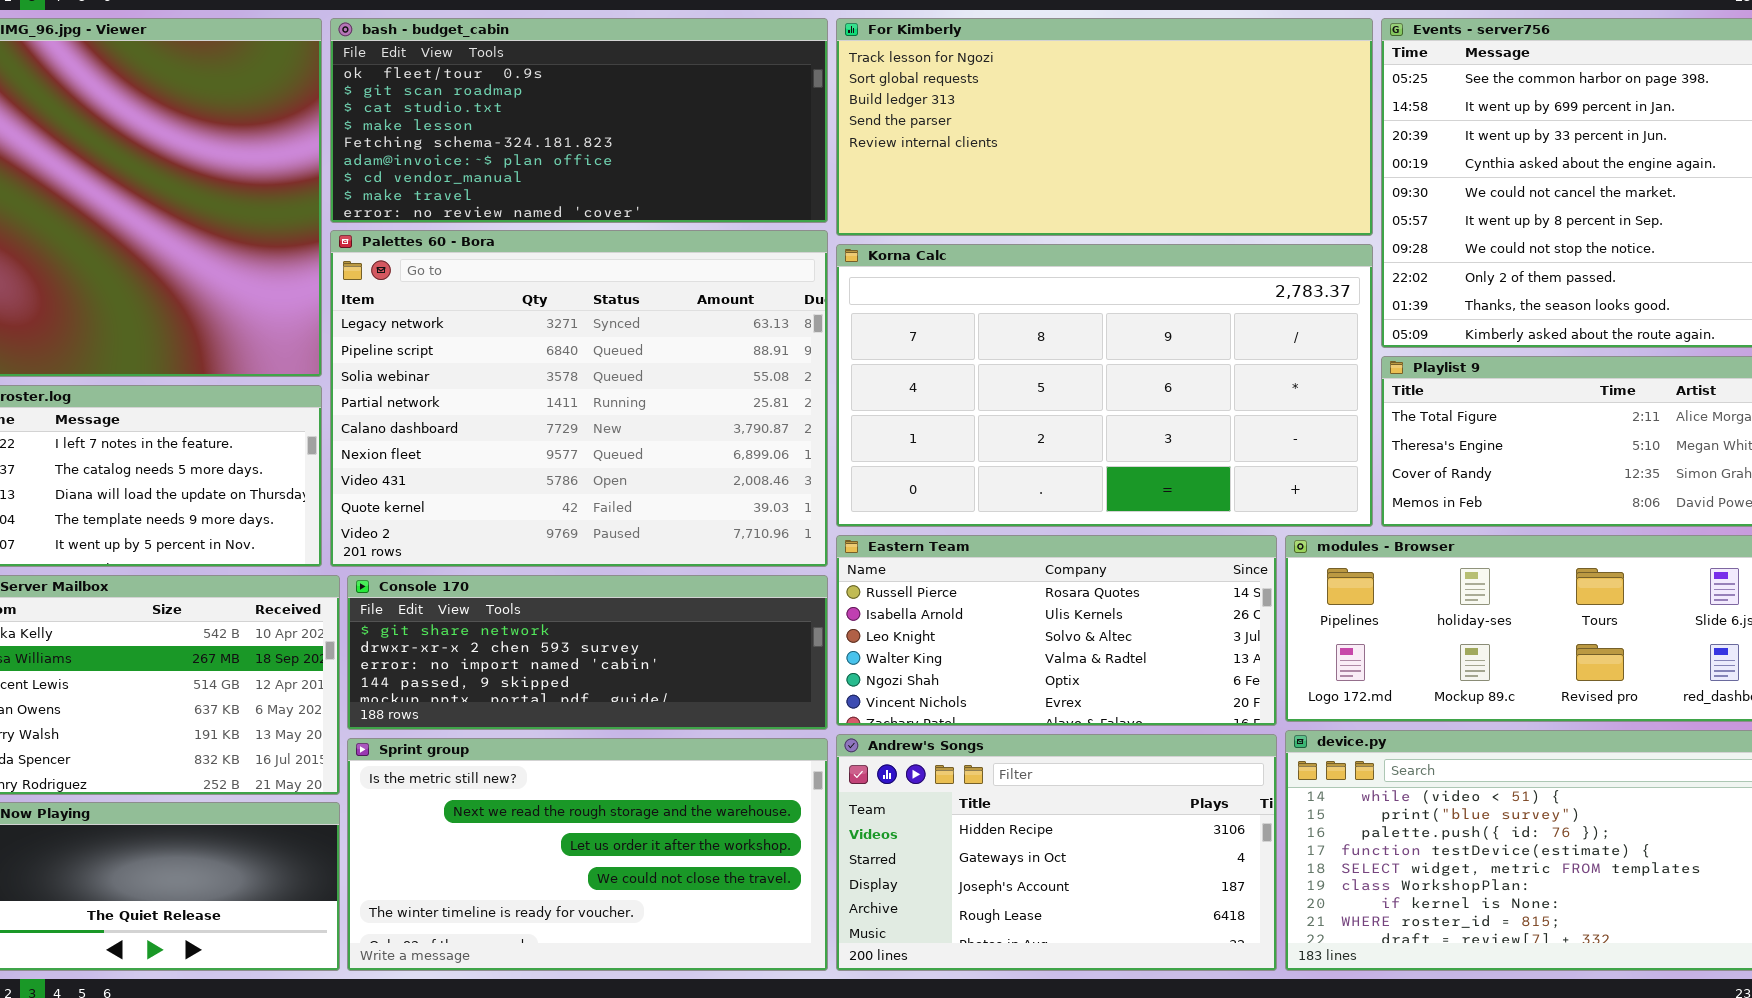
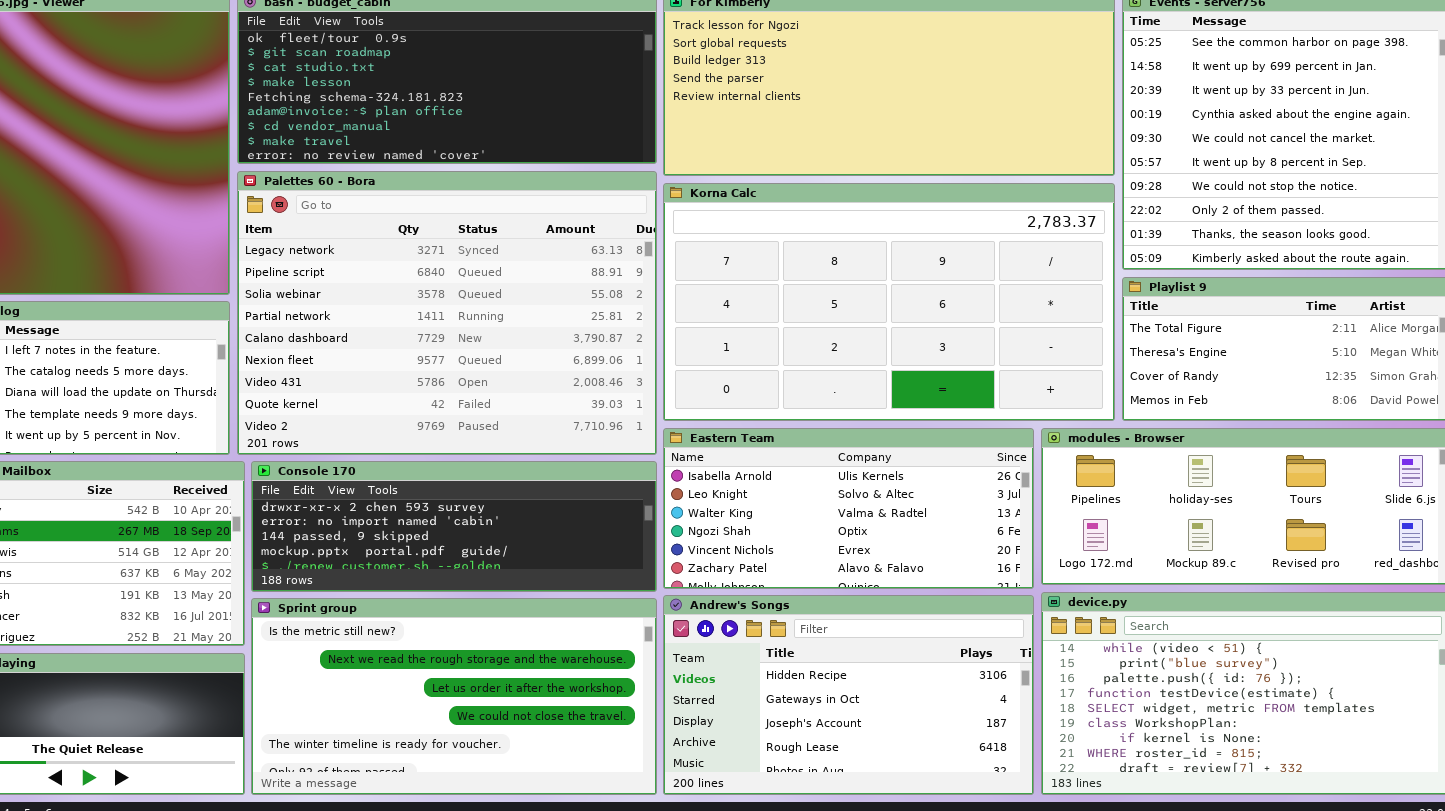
Eastern Team: [836,535,1277,726] -> [663,428,1034,589], scrolled down 1 row
Console 170: [347,575,828,730] -> [251,461,657,592], scrolled down 1 row

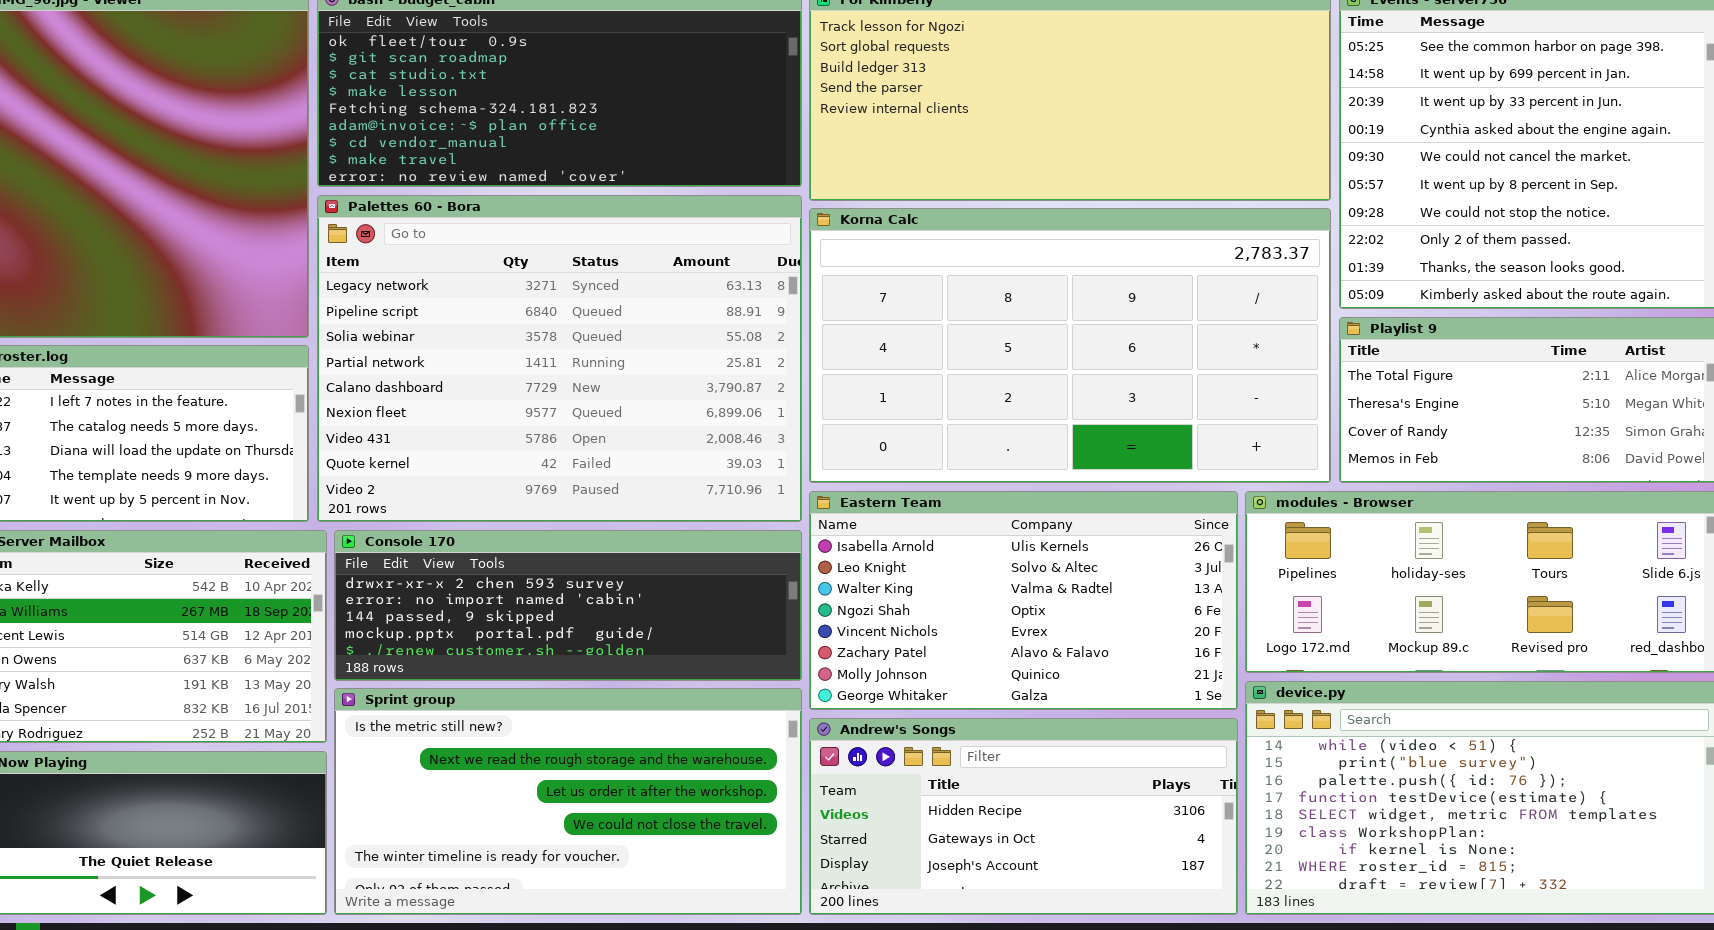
Eastern Team: [663,428,1034,589] -> [809,491,1238,710], resized
Andrew's Songs: [663,595,1034,795] -> [809,718,1238,915], resized

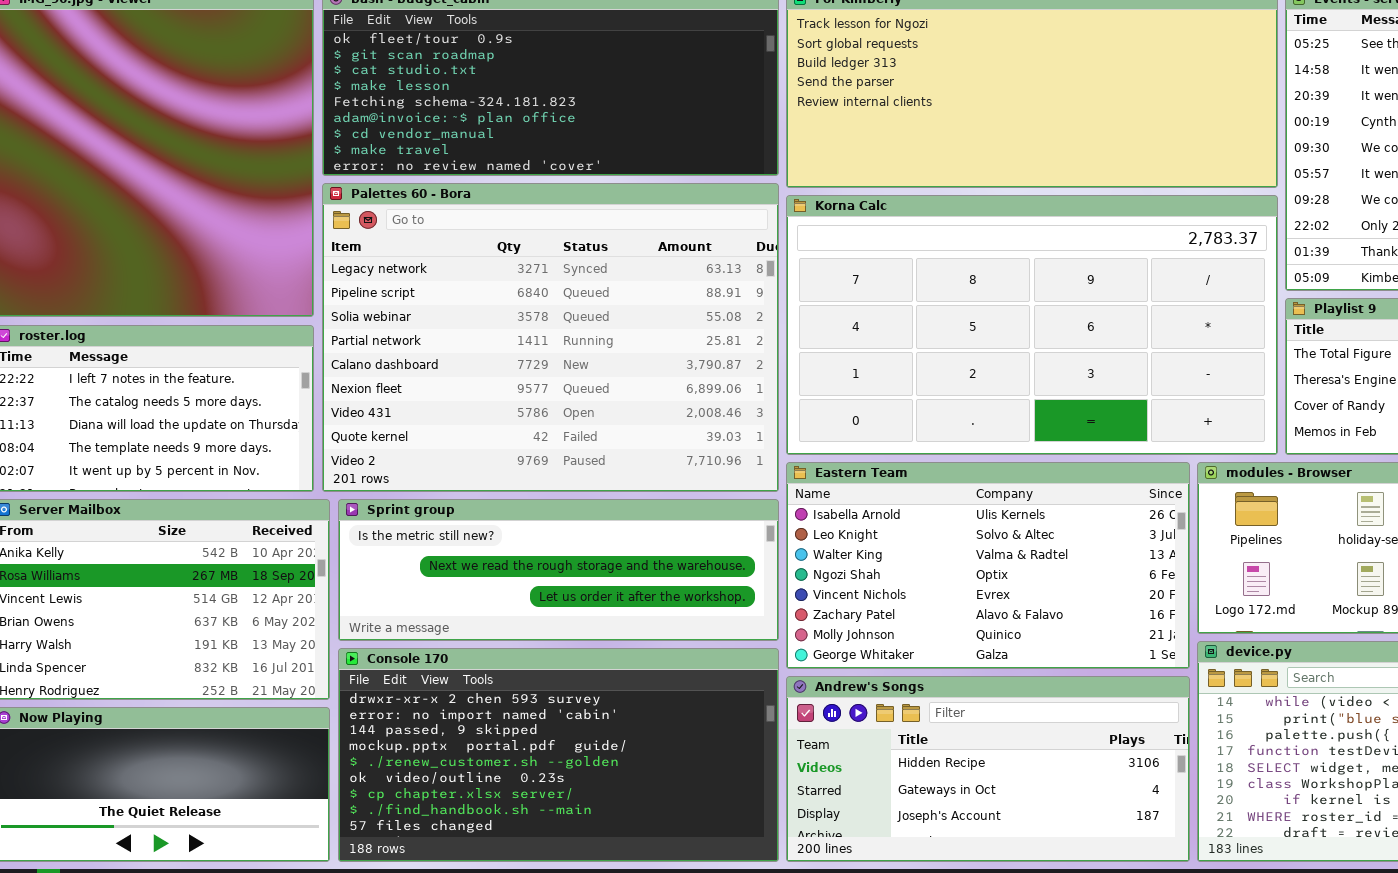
Console 170: [334,530,802,681] -> [338,648,779,862], moved, resized
Sprint group: [334,688,802,915] -> [338,499,779,641], moved, resized

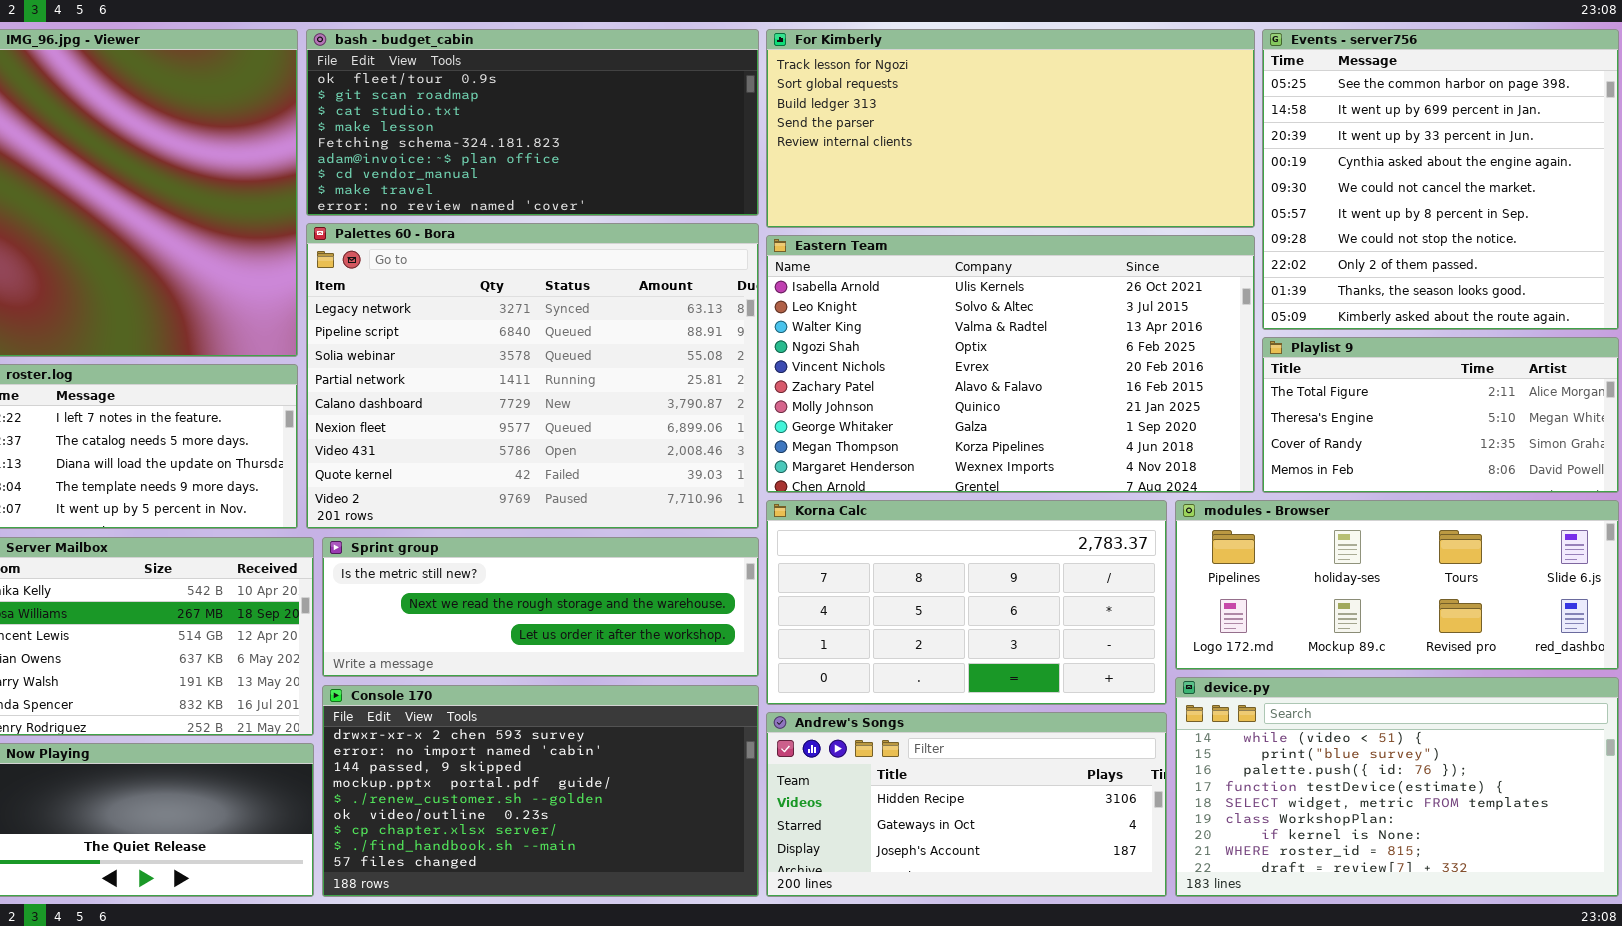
Korna Calc: [786,195,1278,455] -> [766,500,1167,705], moved, resized
Eastern Team: [786,462,1190,669] -> [766,235,1255,493], moved, resized

